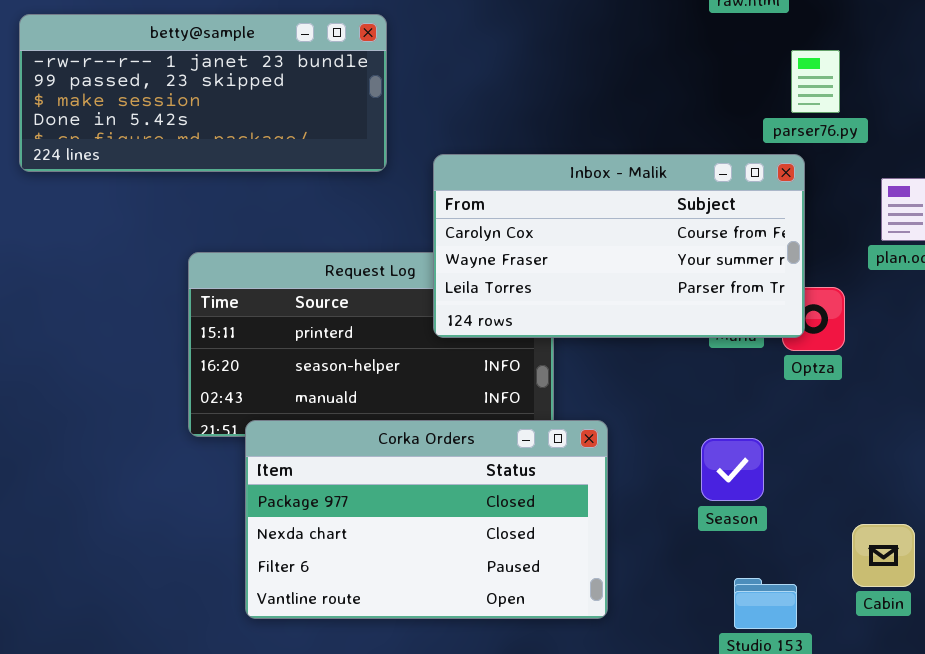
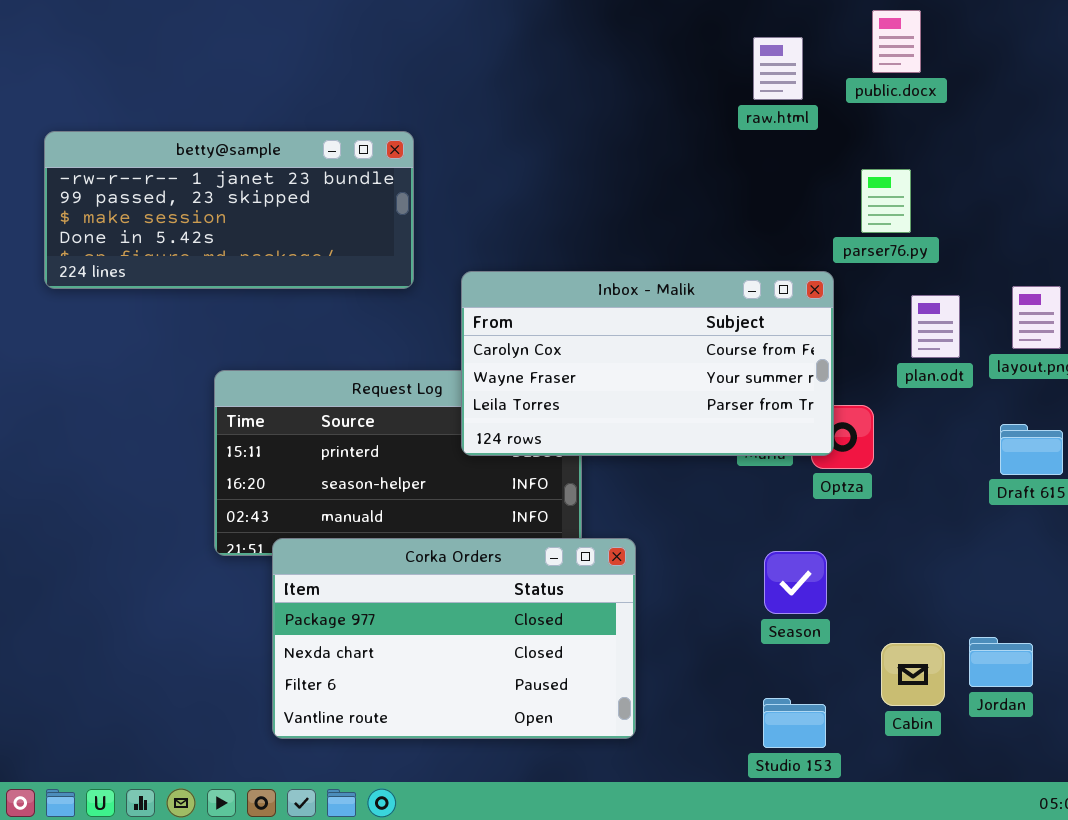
parser76.py: [791,50,840,113] -> [861,169,911,233], moved
Season: [701,438,764,501] -> [764,551,827,614], moved

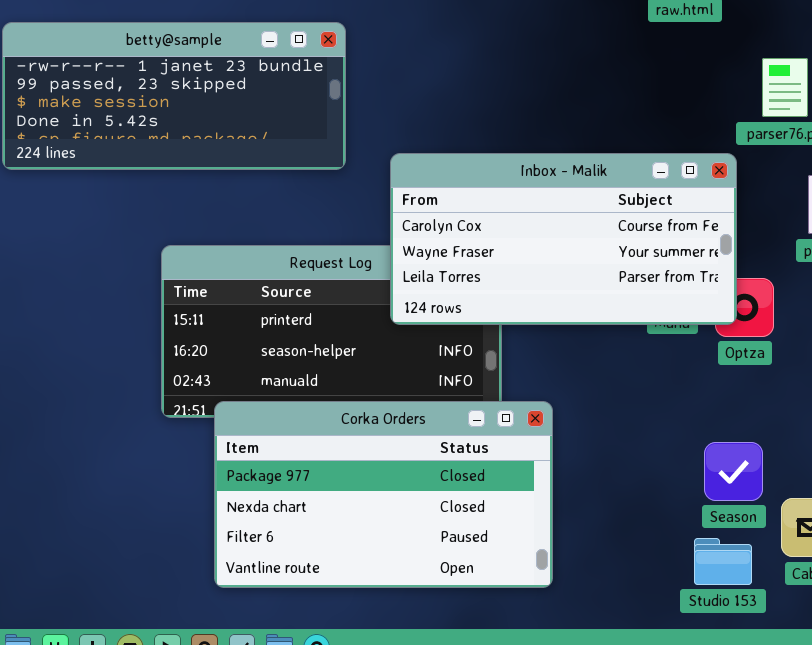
Season: [764,551,827,614] -> [704,442,763,501], moved
Studio 153: [763,698,826,748] -> [694,538,752,585], moved

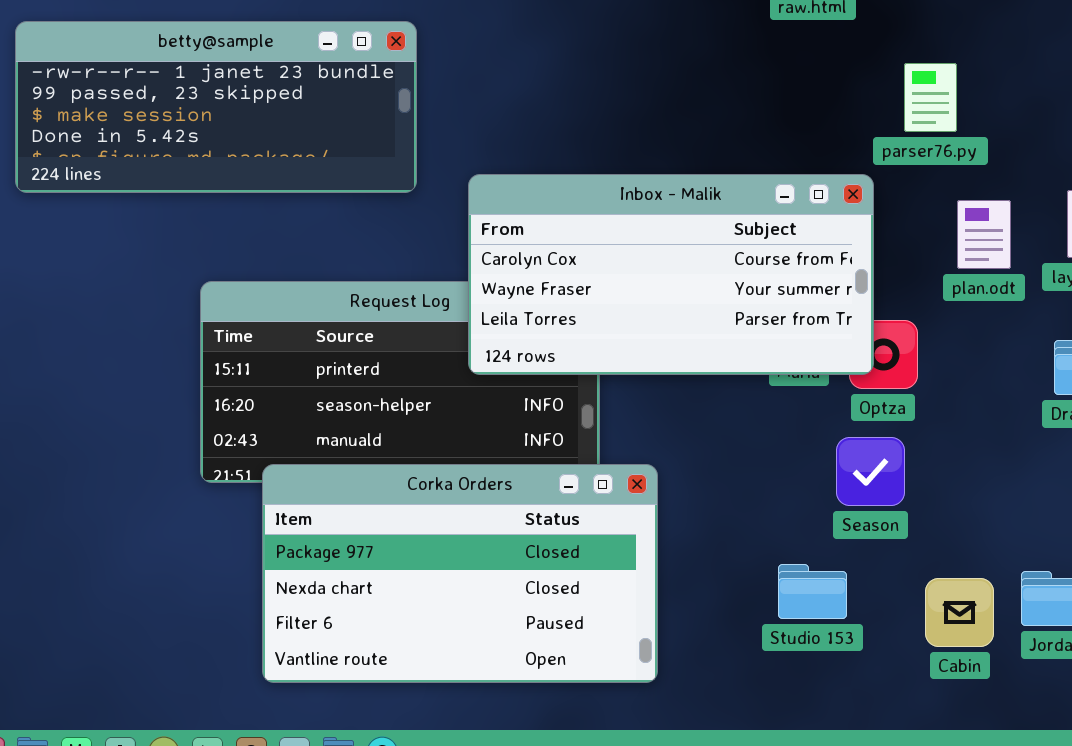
Season: [704,442,763,501] -> [836,437,905,506], moved
Studio 153: [694,538,752,585] -> [778,564,847,619], moved

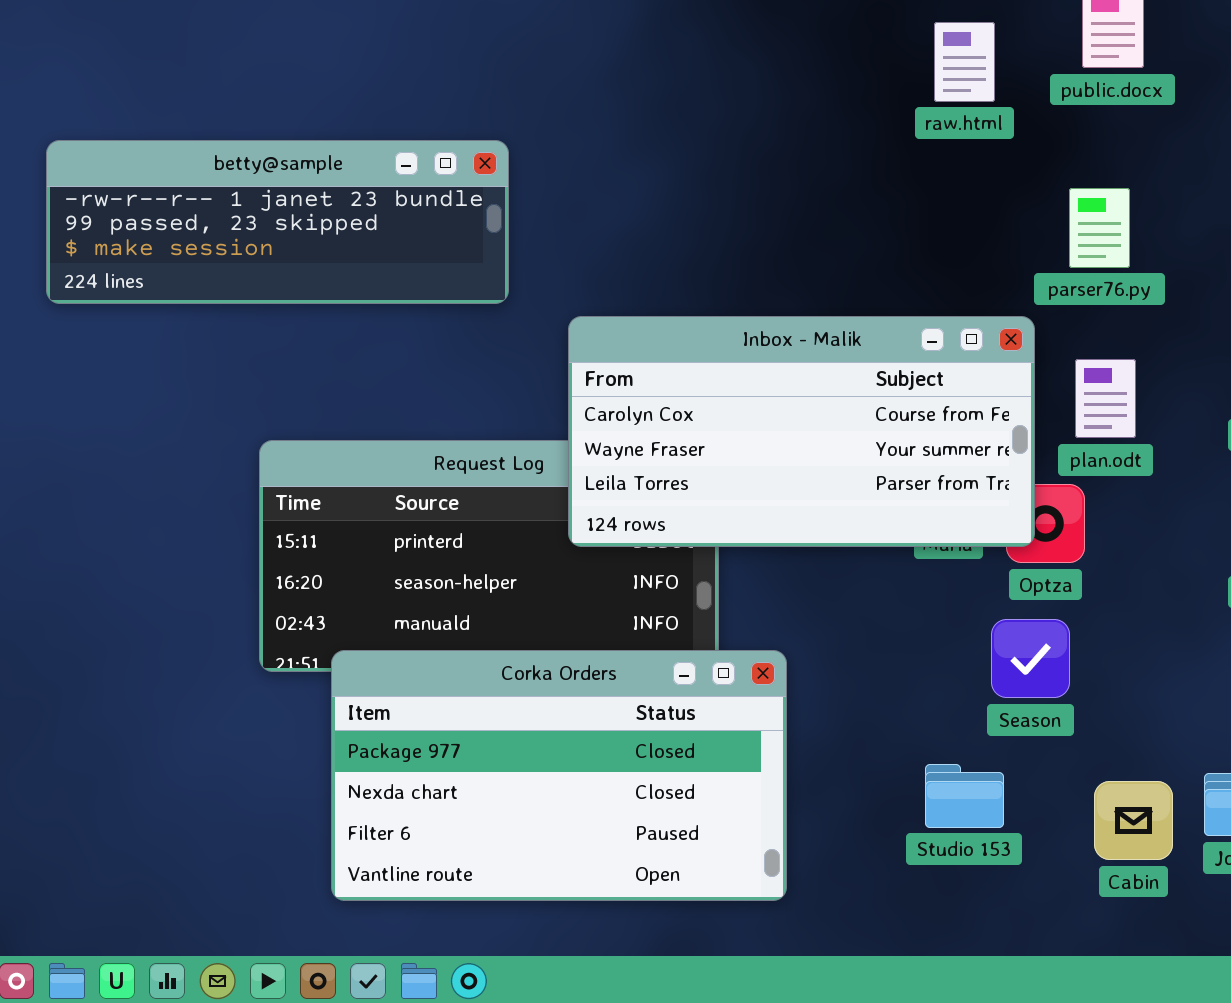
betty@sample: [15,21,417,193] -> [46,140,509,304], resized
plan.odt: [957,200,1011,269] -> [1075,359,1136,438], moved

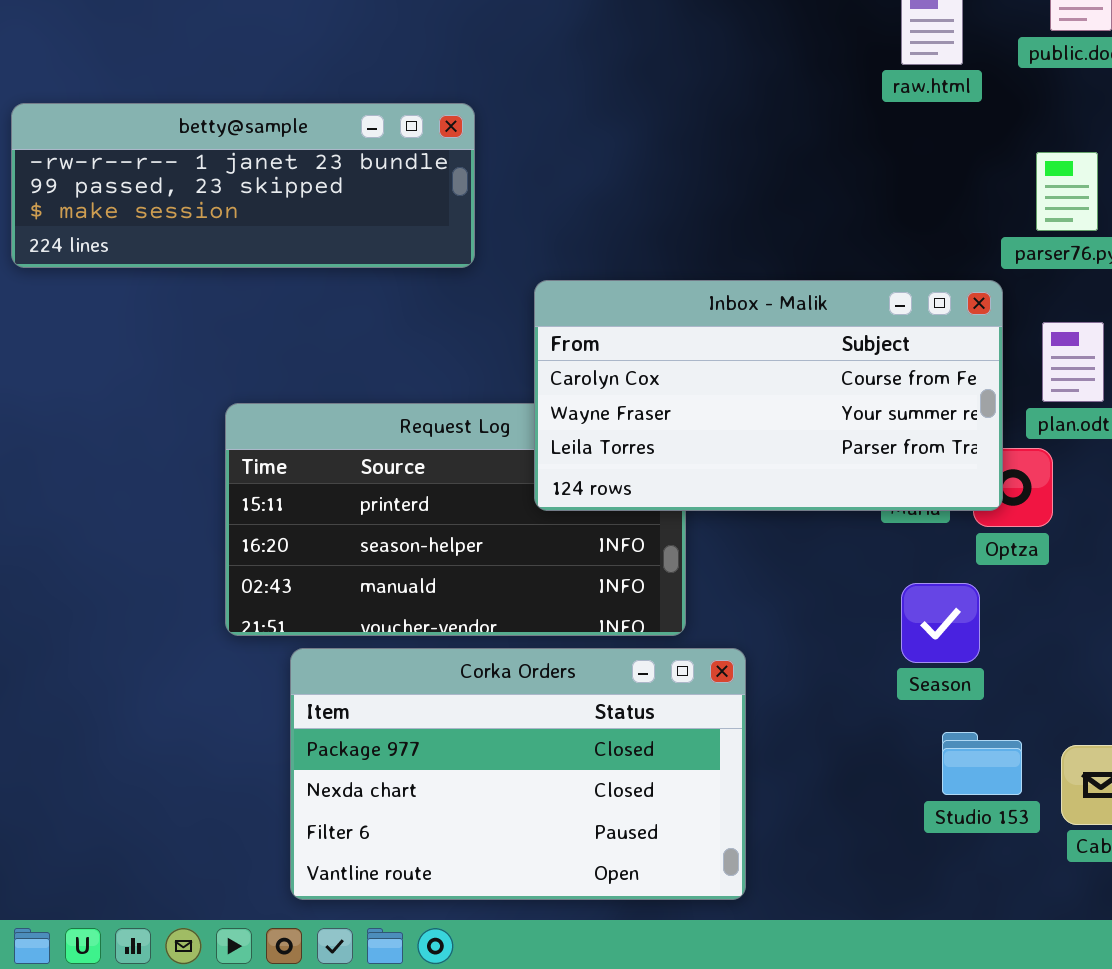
Season: [991,619,1070,698] -> [901,583,980,663], moved
Corka Orders: [331,650,787,901] -> [290,648,746,900], moved
Studio 153: [925,764,1004,828] -> [942,732,1022,795], moved

